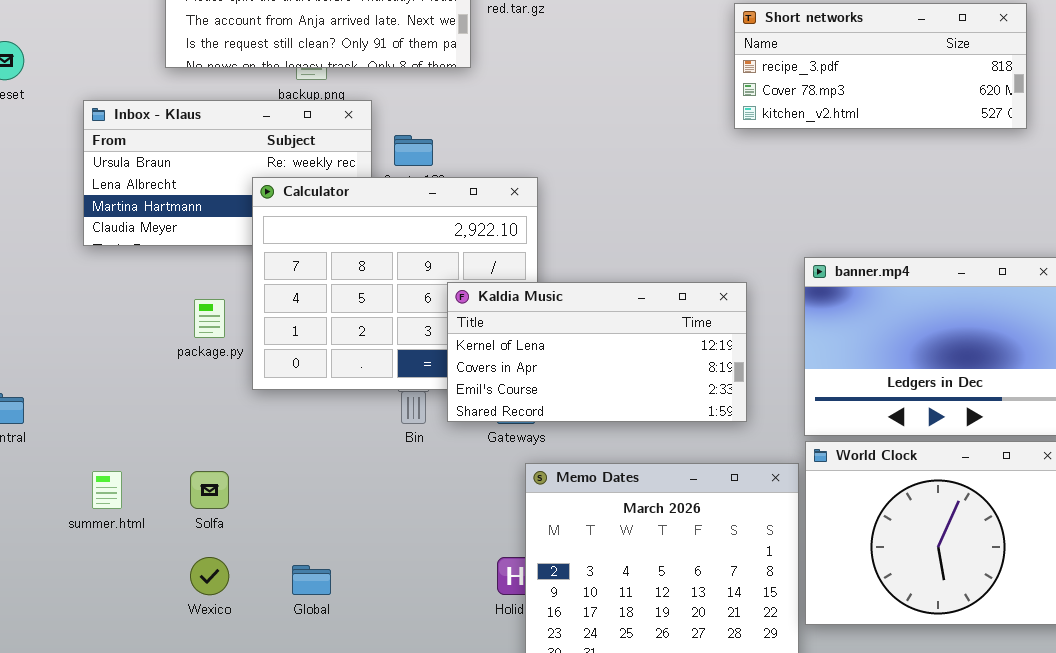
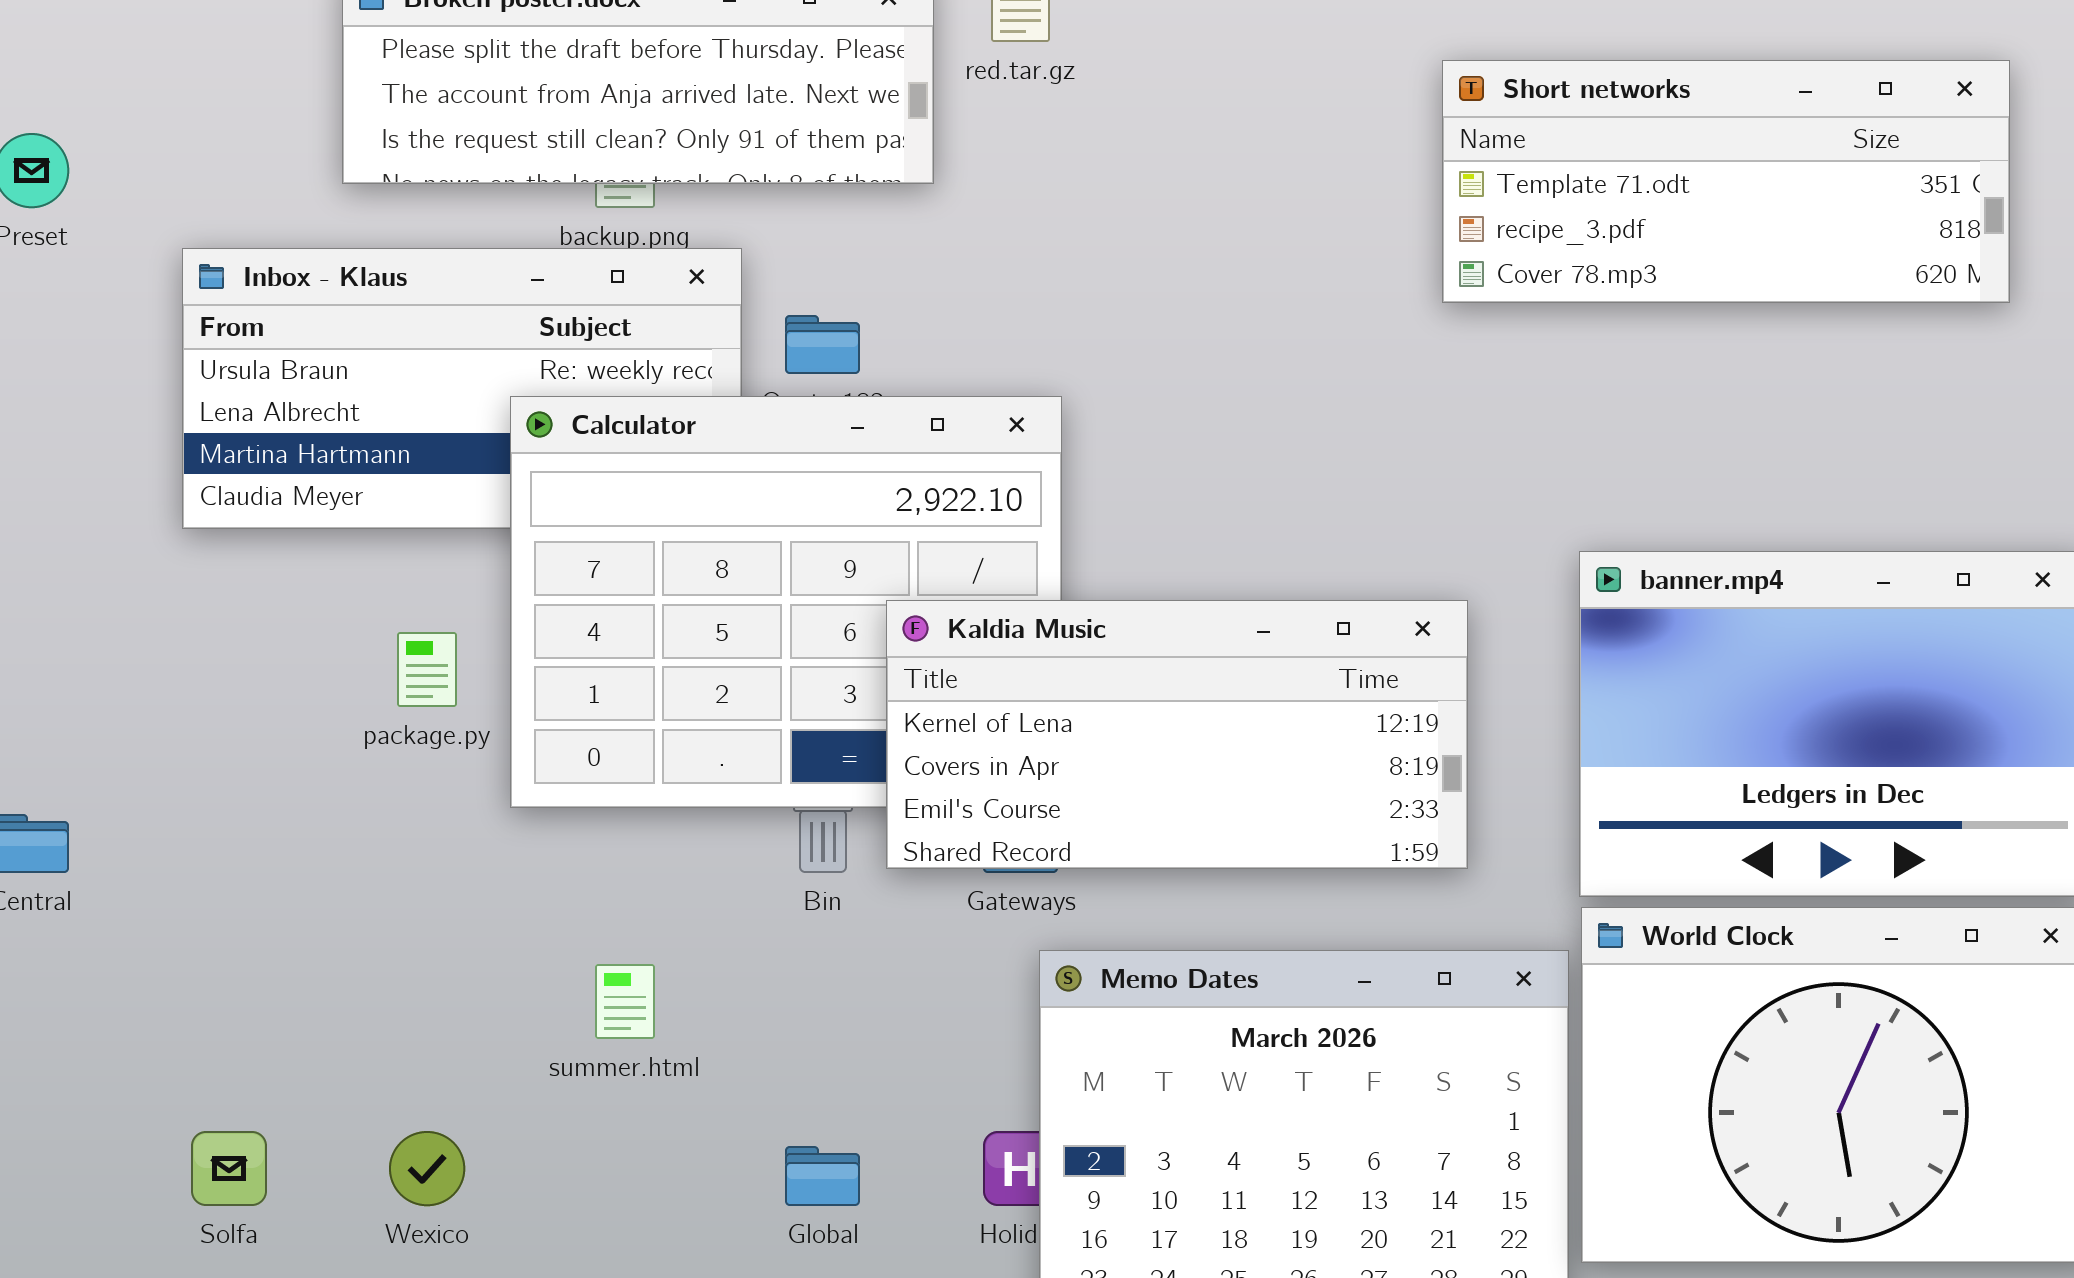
Short networks: [734,3,1027,129] -> [1442,60,2010,303], scrolled up 1 row
summer.html: [92,471,122,509] -> [595,964,655,1039], moved
Solfa: [190,471,229,509] -> [191,1131,267,1206], moved
Global: [292,565,331,595] -> [785,1146,860,1206], moved

